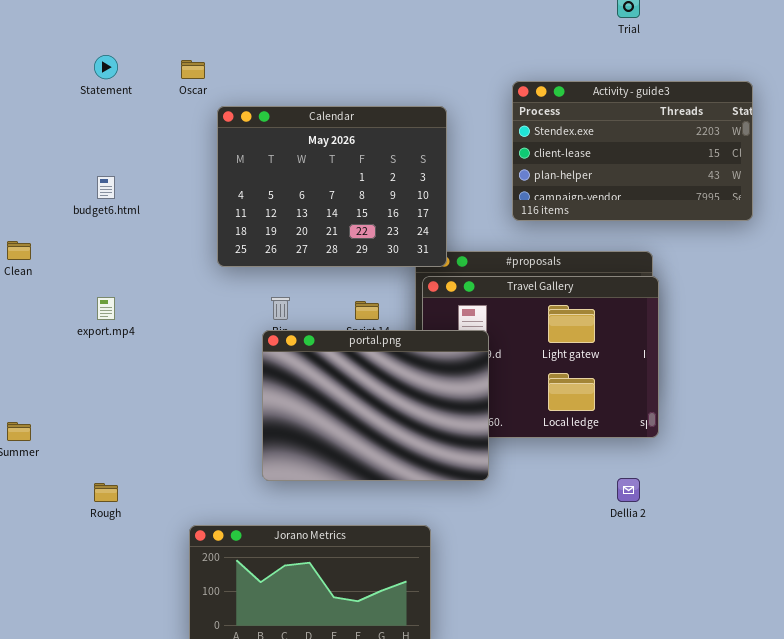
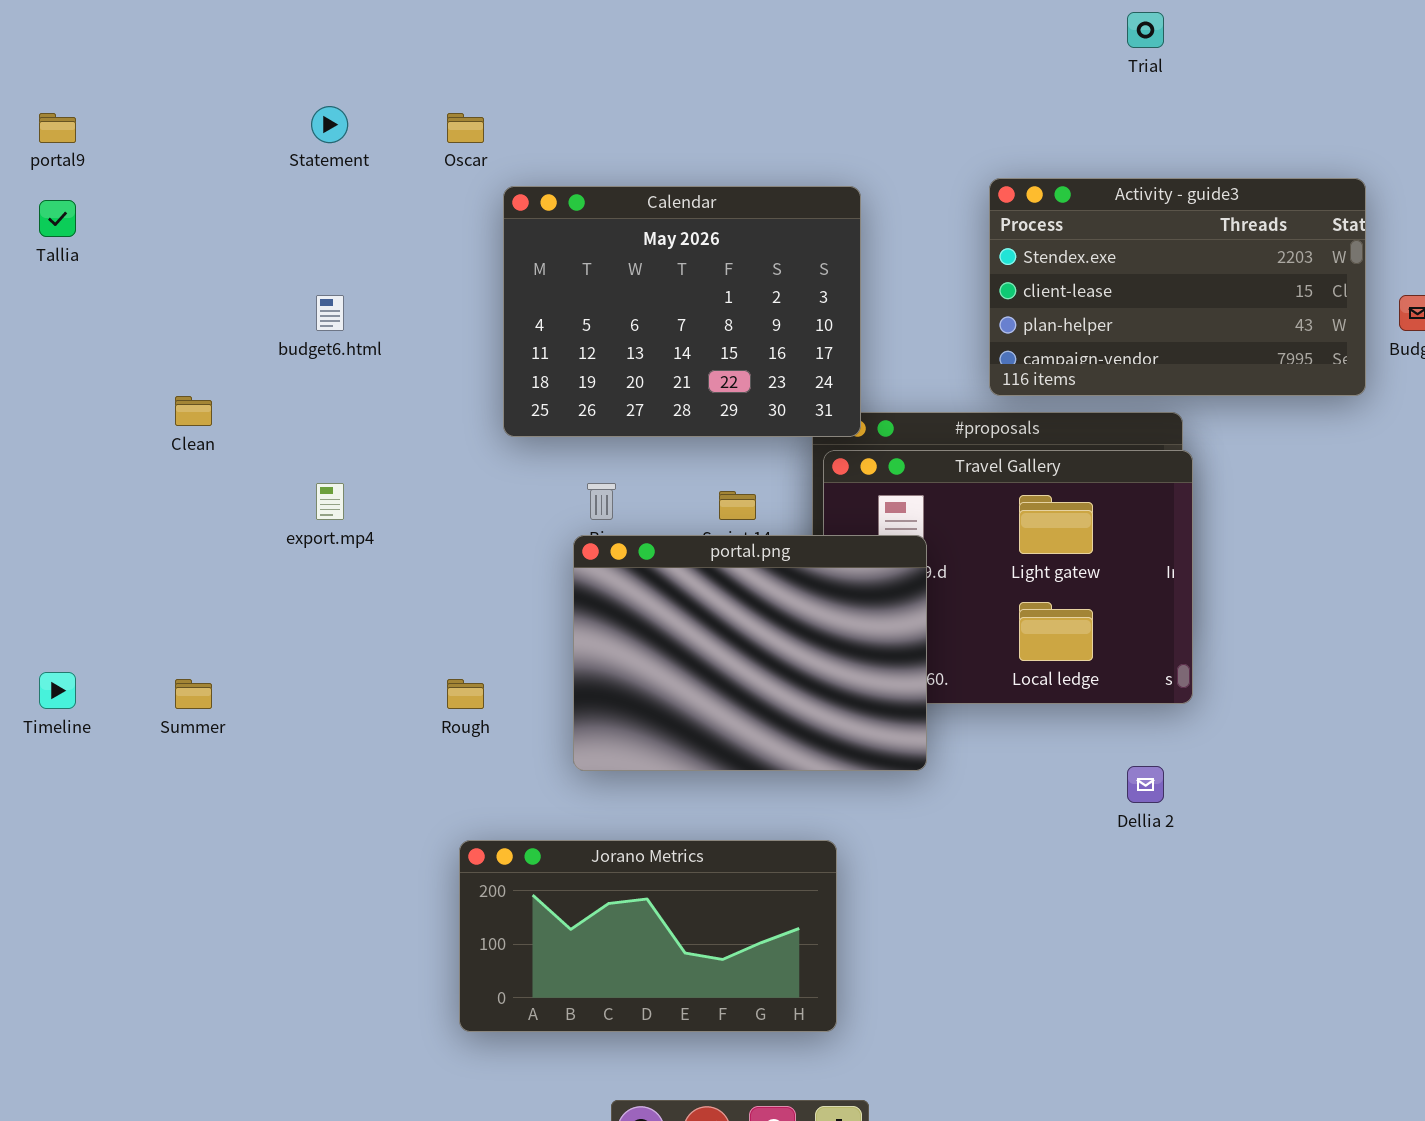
Activity - guide3: [512,81,753,221] -> [989,178,1366,396], moved
Rough: [94,483,118,502] -> [447,679,484,709], moved

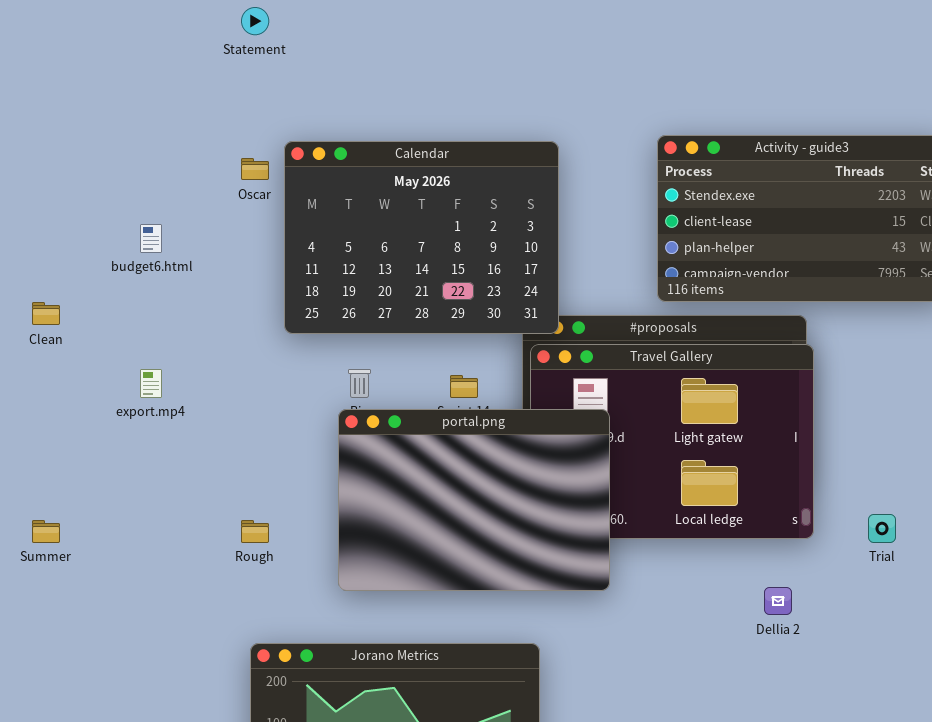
Trial: [1127,12,1164,48] -> [868,514,896,543], moved
Statement: [311,106,348,143] -> [241,7,269,35], moved
Oscar: [447,113,484,143] -> [241,158,269,180], moved

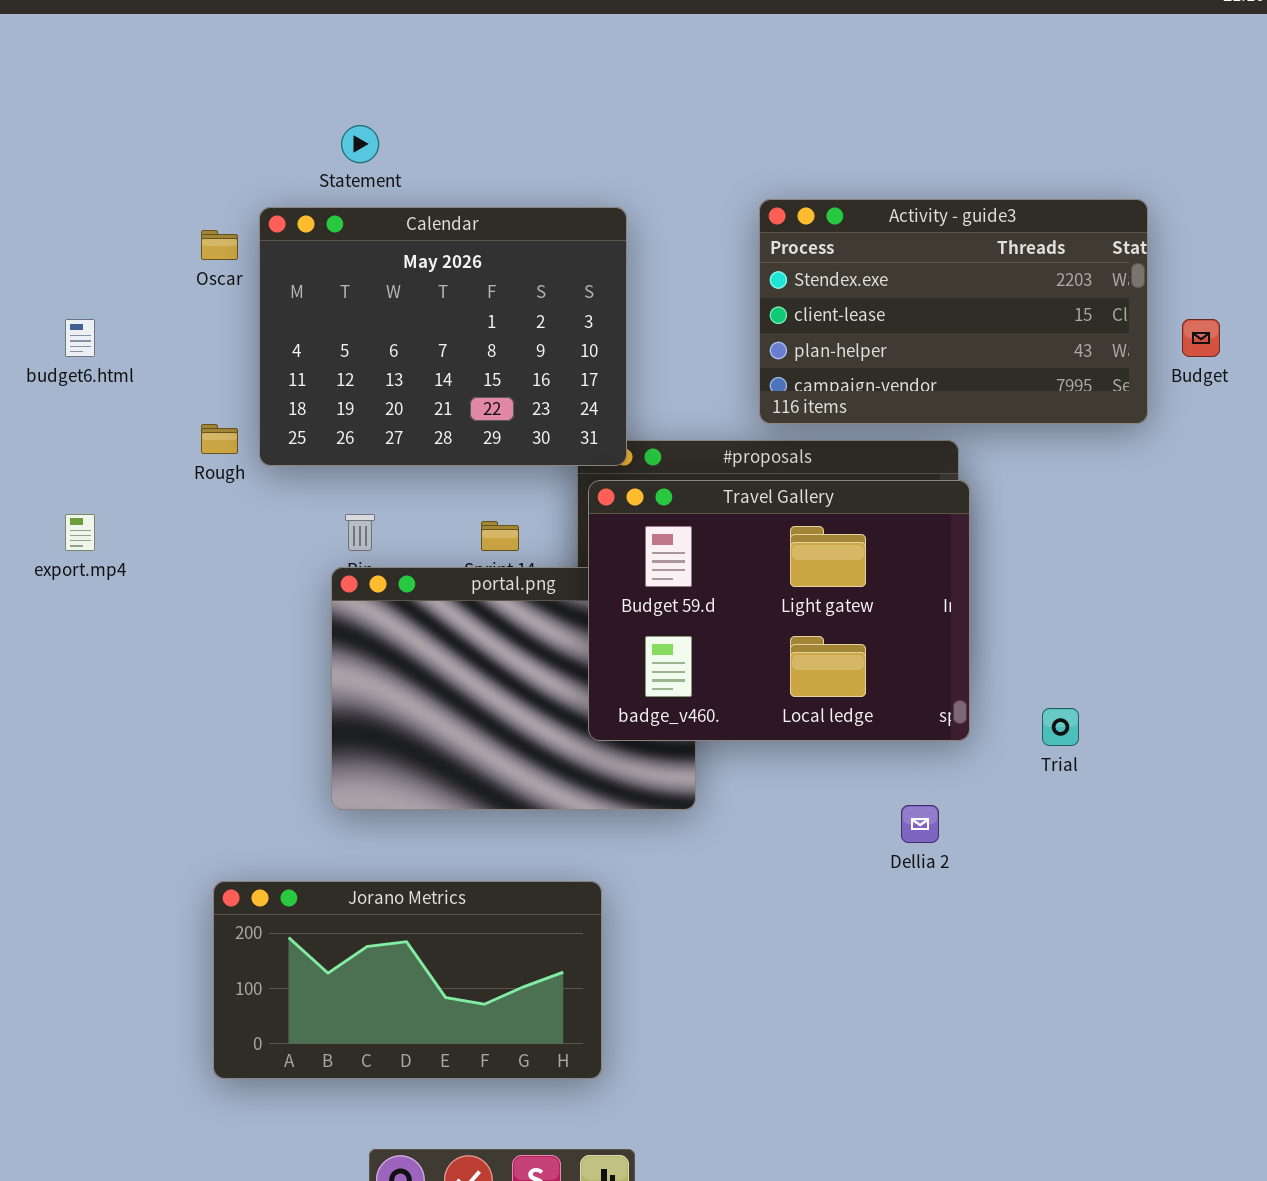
Statement: [241,7,269,35] -> [341,125,379,163], moved
Travel Gallery: [530,344,814,539] -> [588,480,970,741], raised
Rough: [241,520,269,543] -> [201,424,238,454], moved

